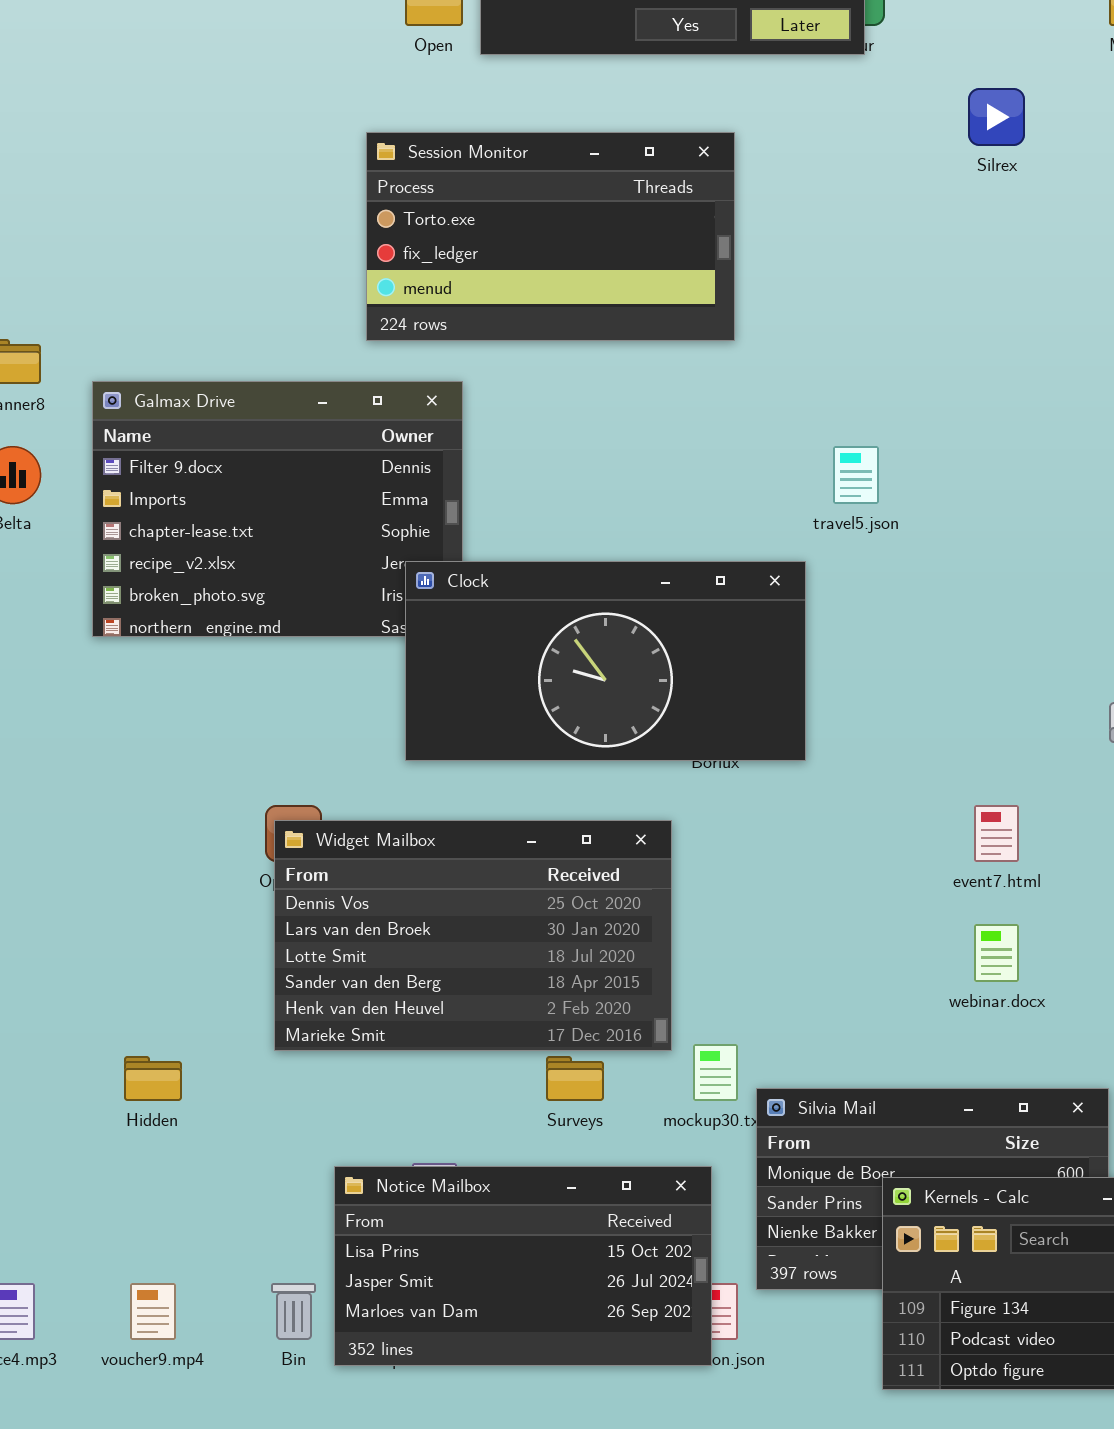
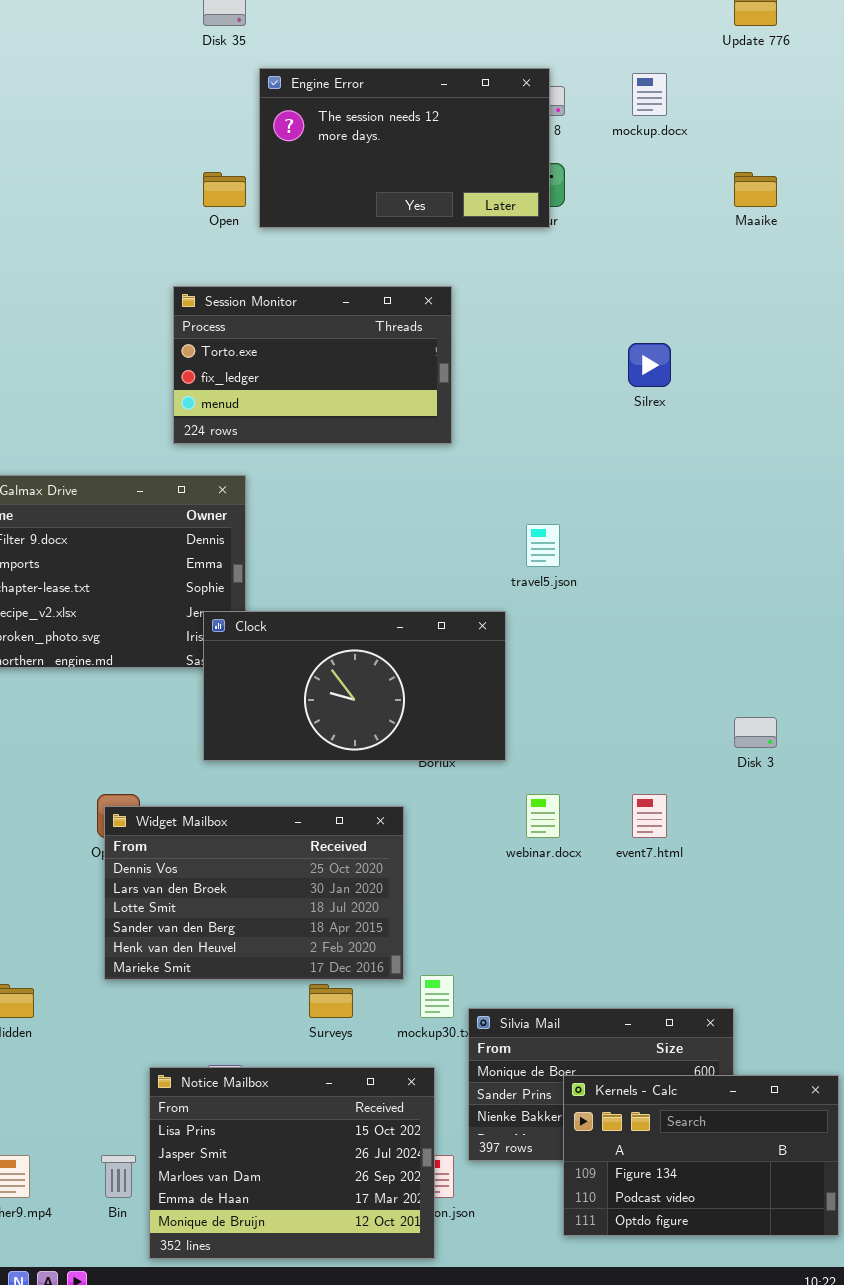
Silrex: [968,88,1025,146] -> [628,343,671,387], moved
webinar.docx: [974,924,1019,982] -> [526,794,560,838], moved
Notice Mailbox: [334,1166,712,1366] -> [149,1067,435,1259], resized

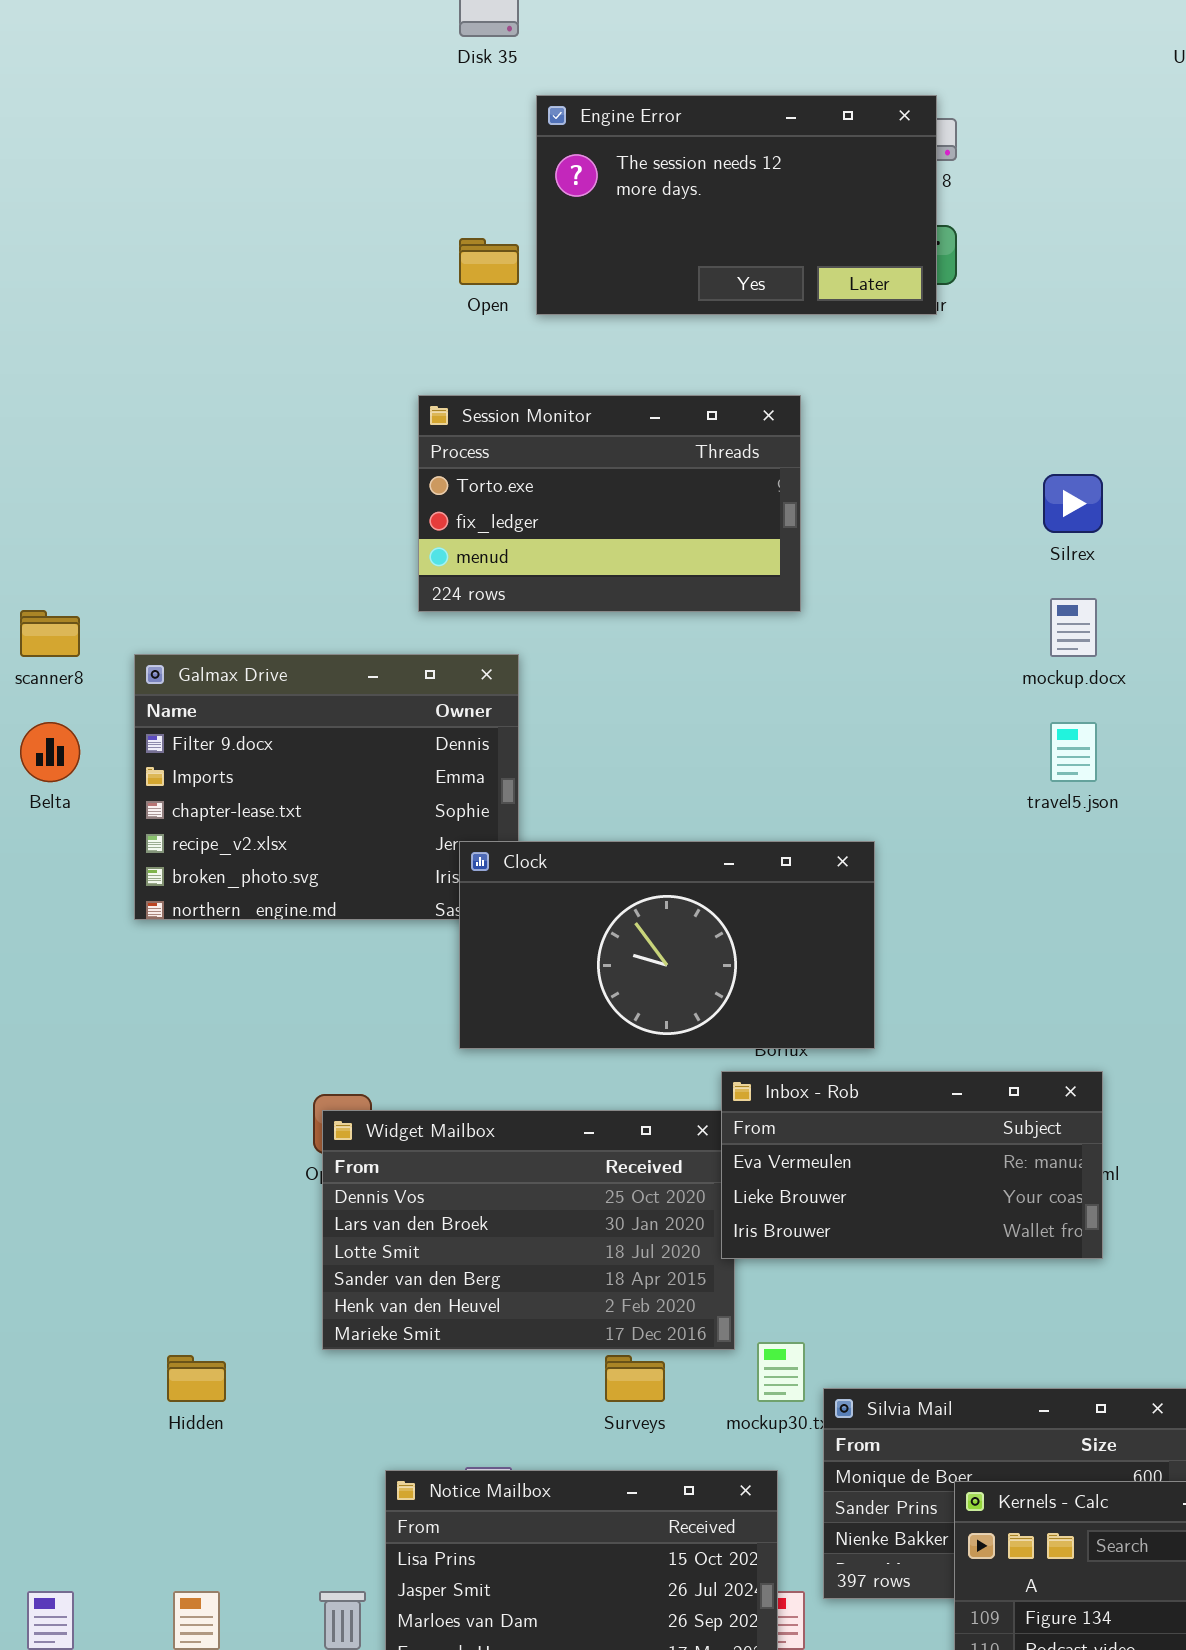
mockup.docx: [632,73,667,116] -> [1050,598,1097,657], moved
travel5.json: [526,524,560,567] -> [1050,722,1097,782], moved
Inbox - Rob: none -> [721,1071,1103,1259], opened

